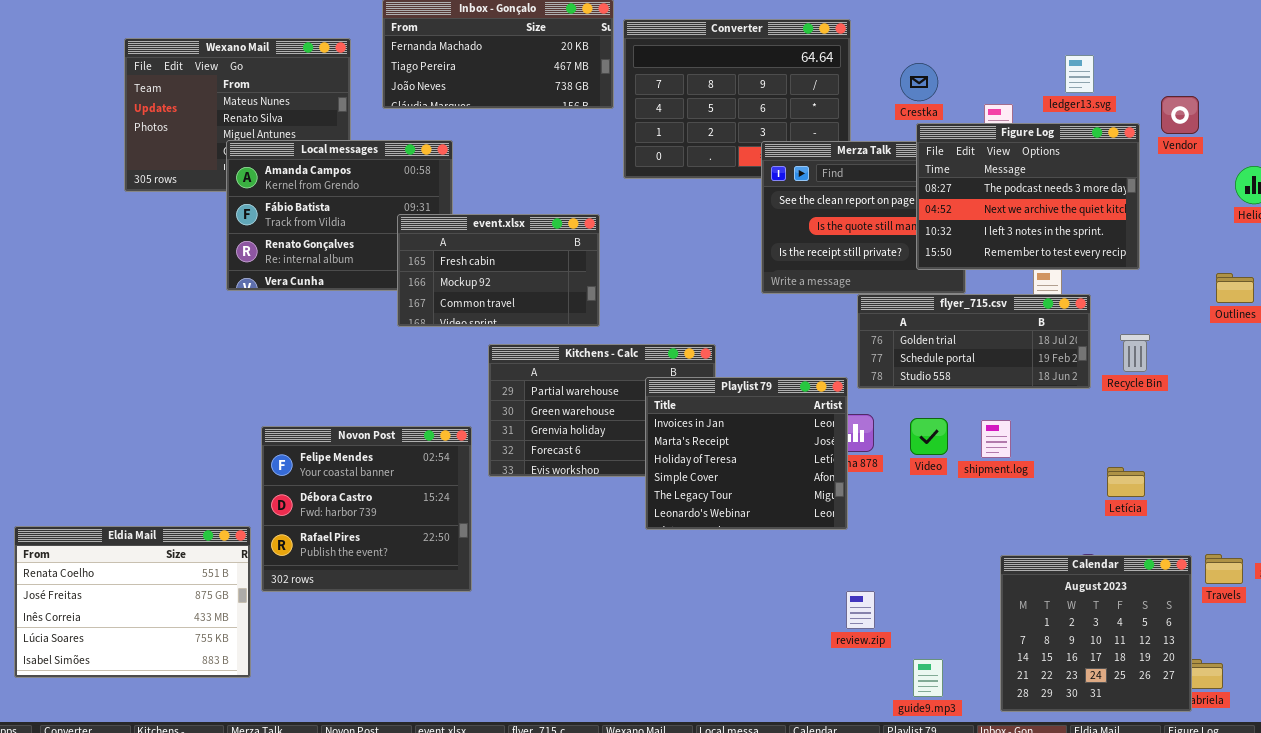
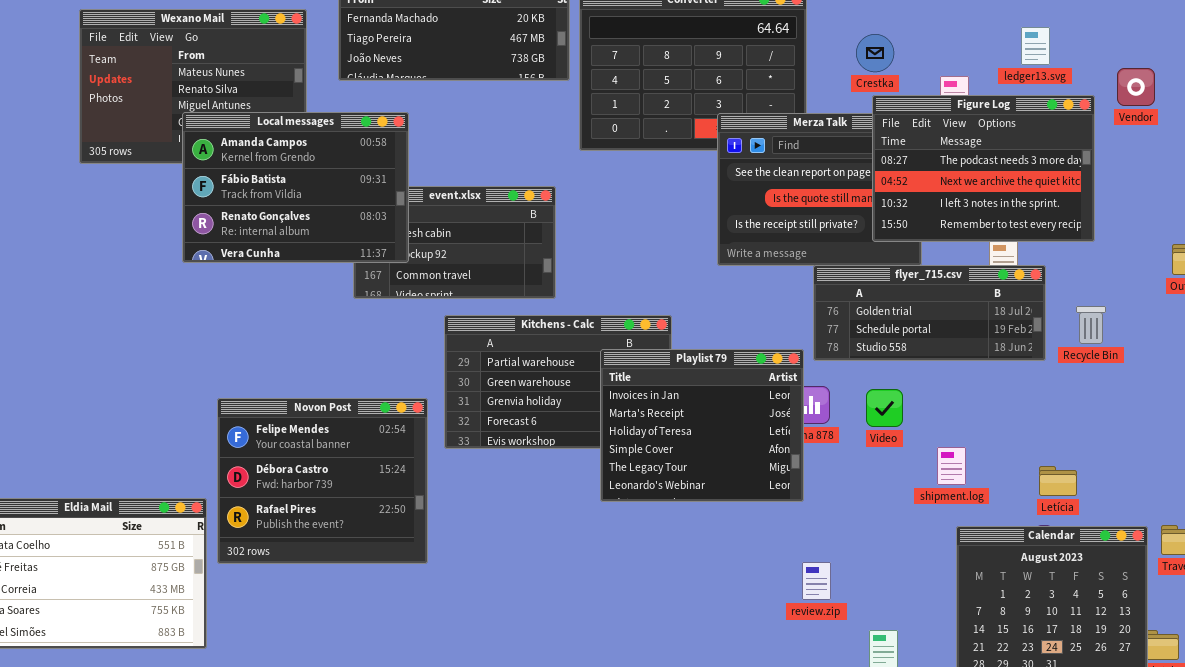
Local messages: [226,140,453,291] -> [182,112,409,263], raised
shipment.log: [981,420,1011,458] -> [937,447,966,485], moved
Letícia: [1107,467,1145,497] -> [1039,466,1077,496], moved

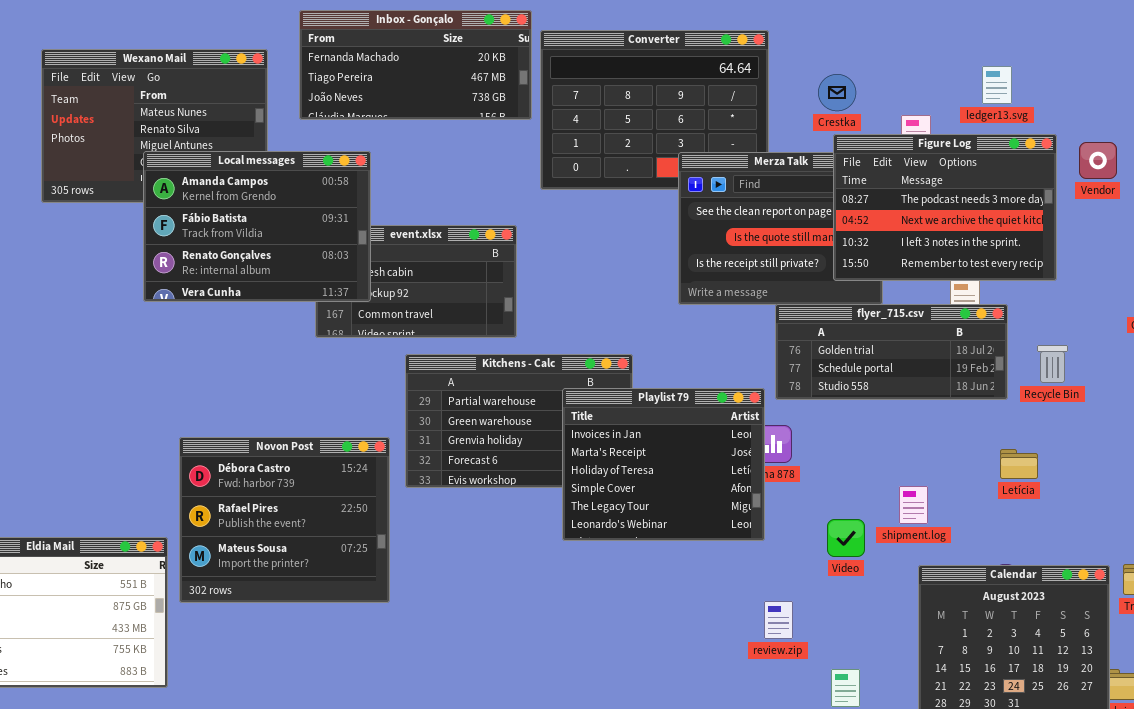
Vendor: [1117,68,1155,106] -> [1079,142,1117,179], moved
Video: [866,389,903,427] -> [827,519,865,557], moved
Novon Post: [217,398,428,564] -> [179,437,390,603], scrolled down 1 row
Letícia: [1039,466,1077,496] -> [1000,449,1038,479], moved

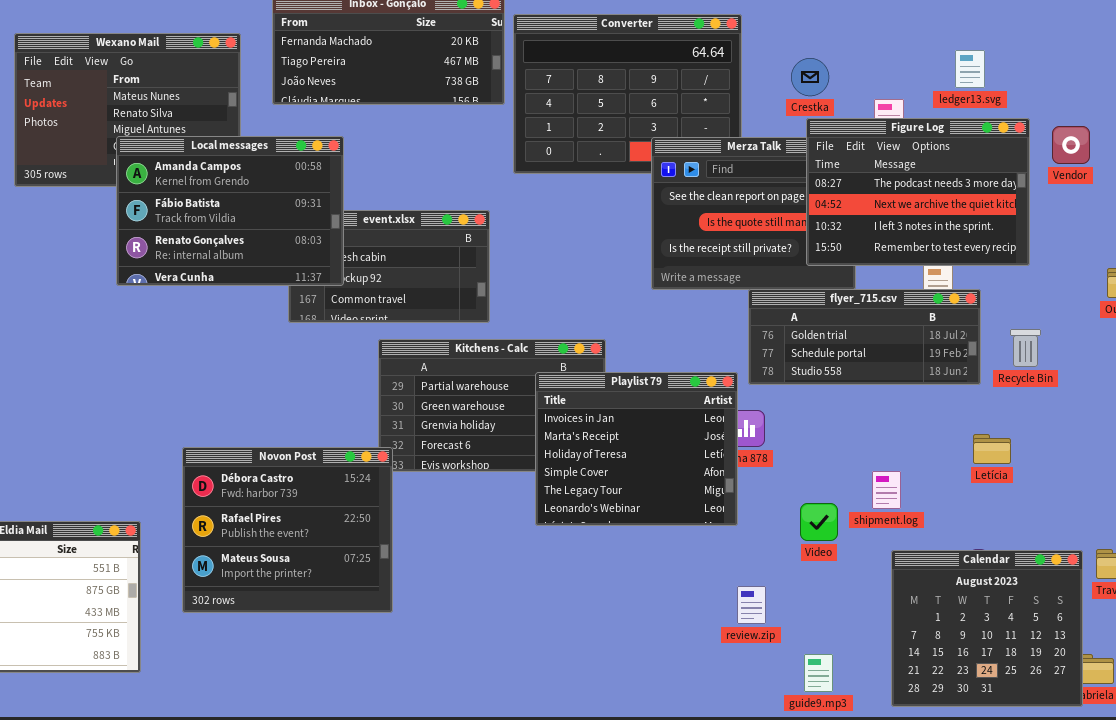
Novon Post: [179,437,390,603] -> [182,447,393,613], moved

